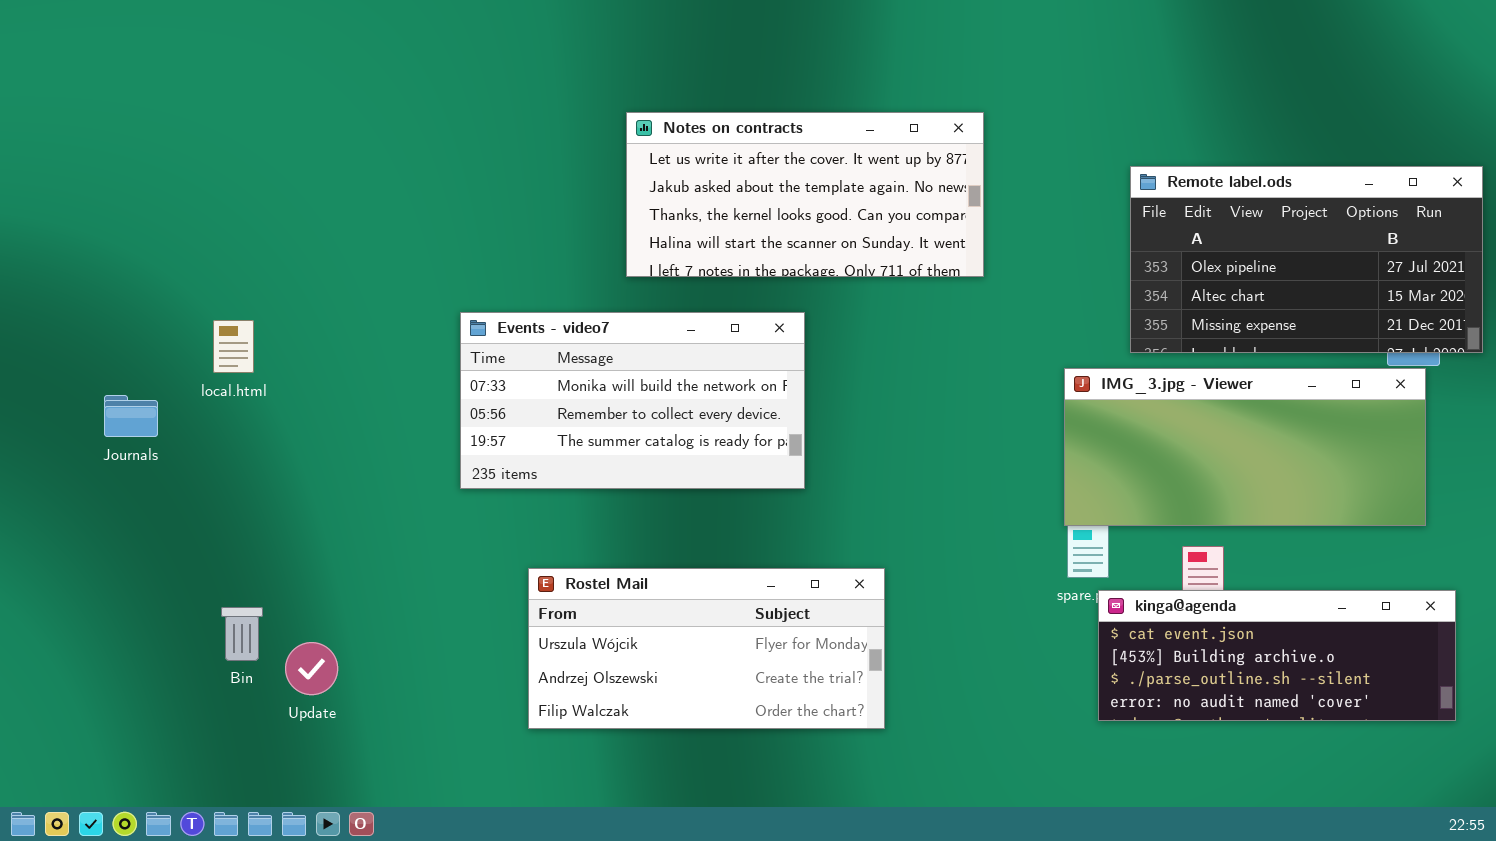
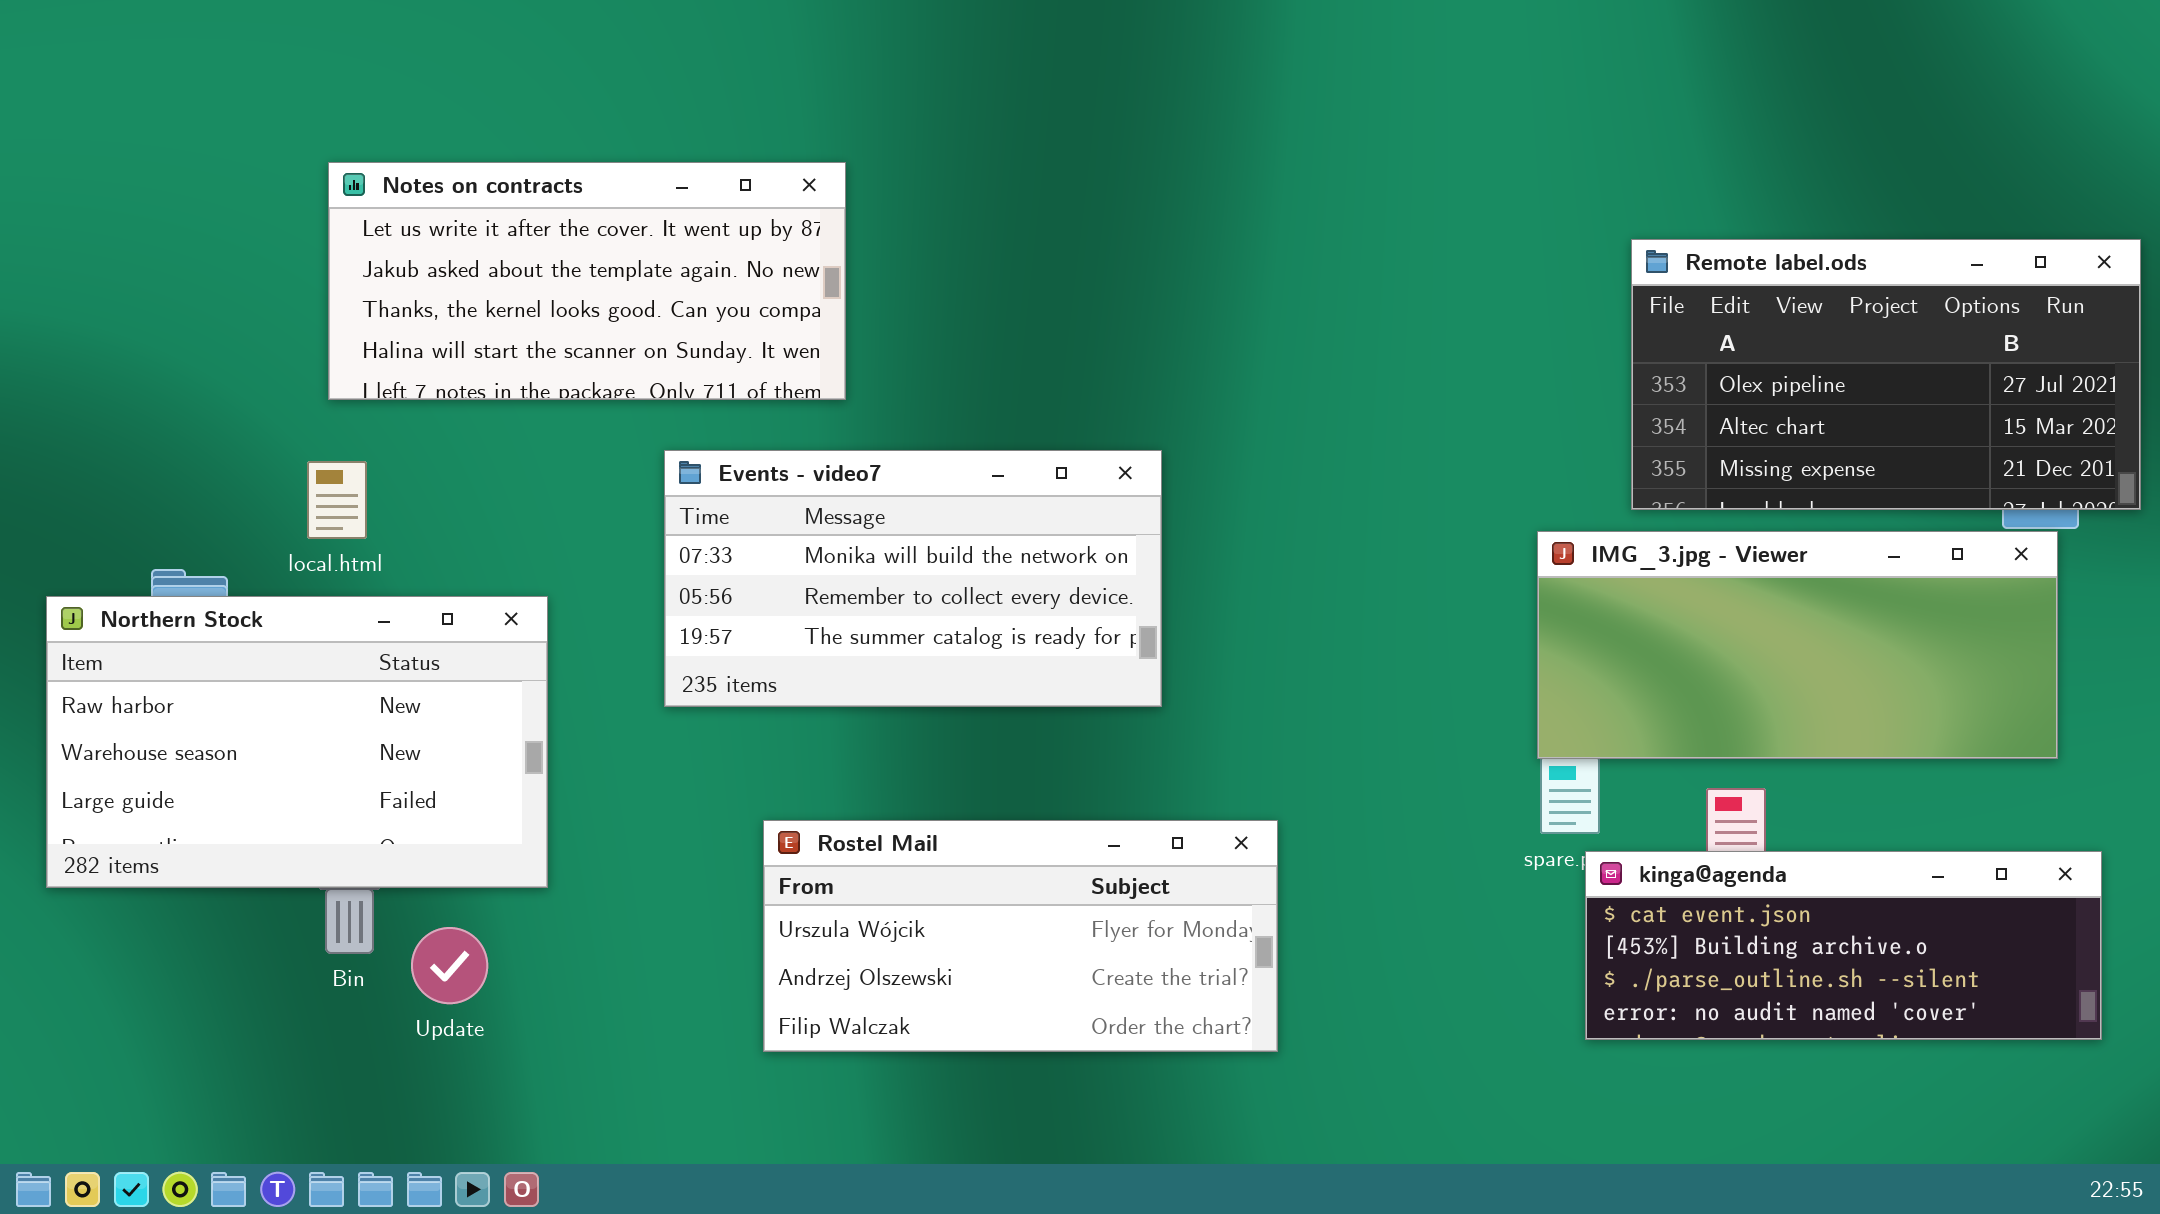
Notes on contracts: [626,112,984,277] -> [328,162,846,400], moved
Northern Stock: none -> [46,596,548,888], opened

